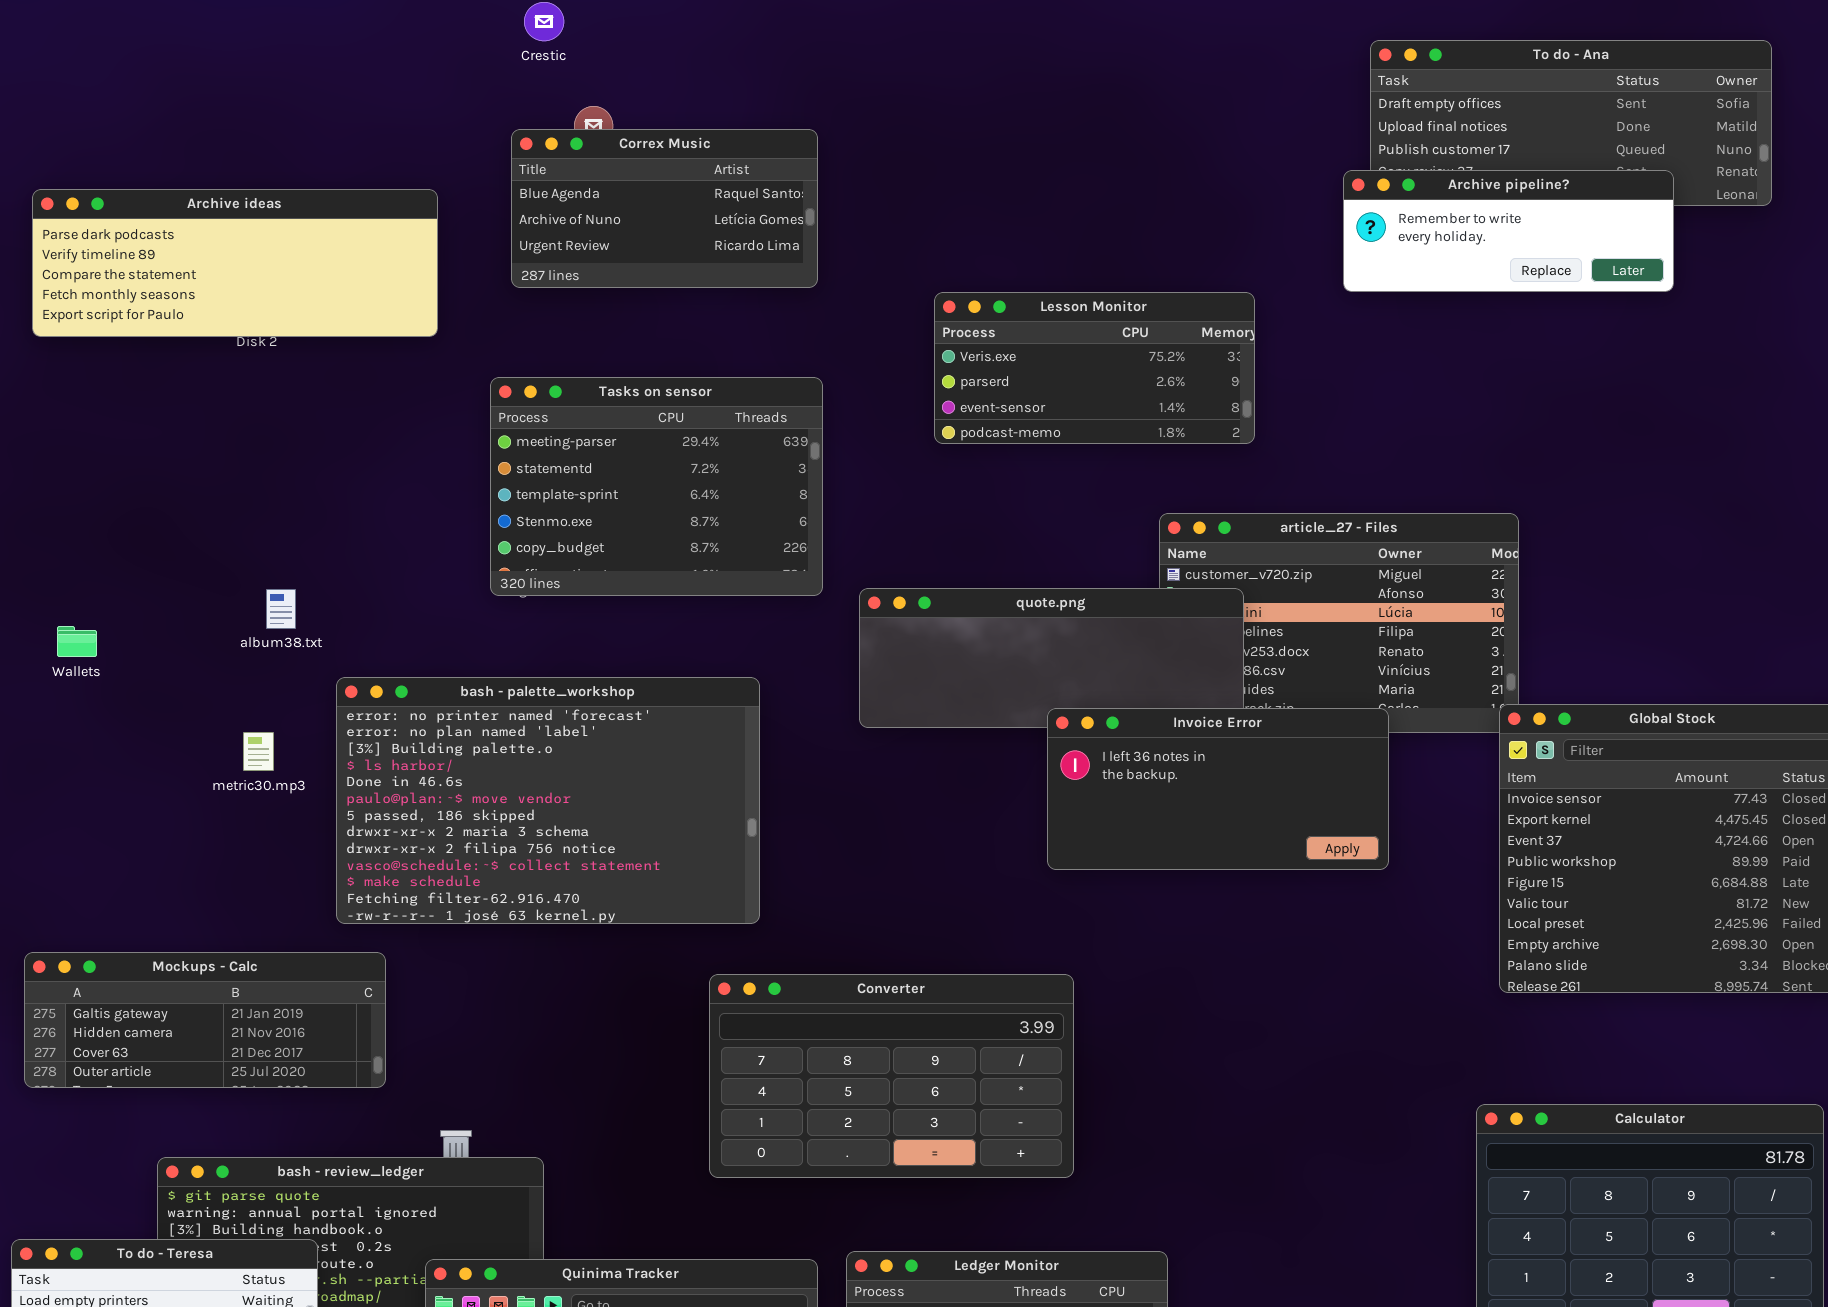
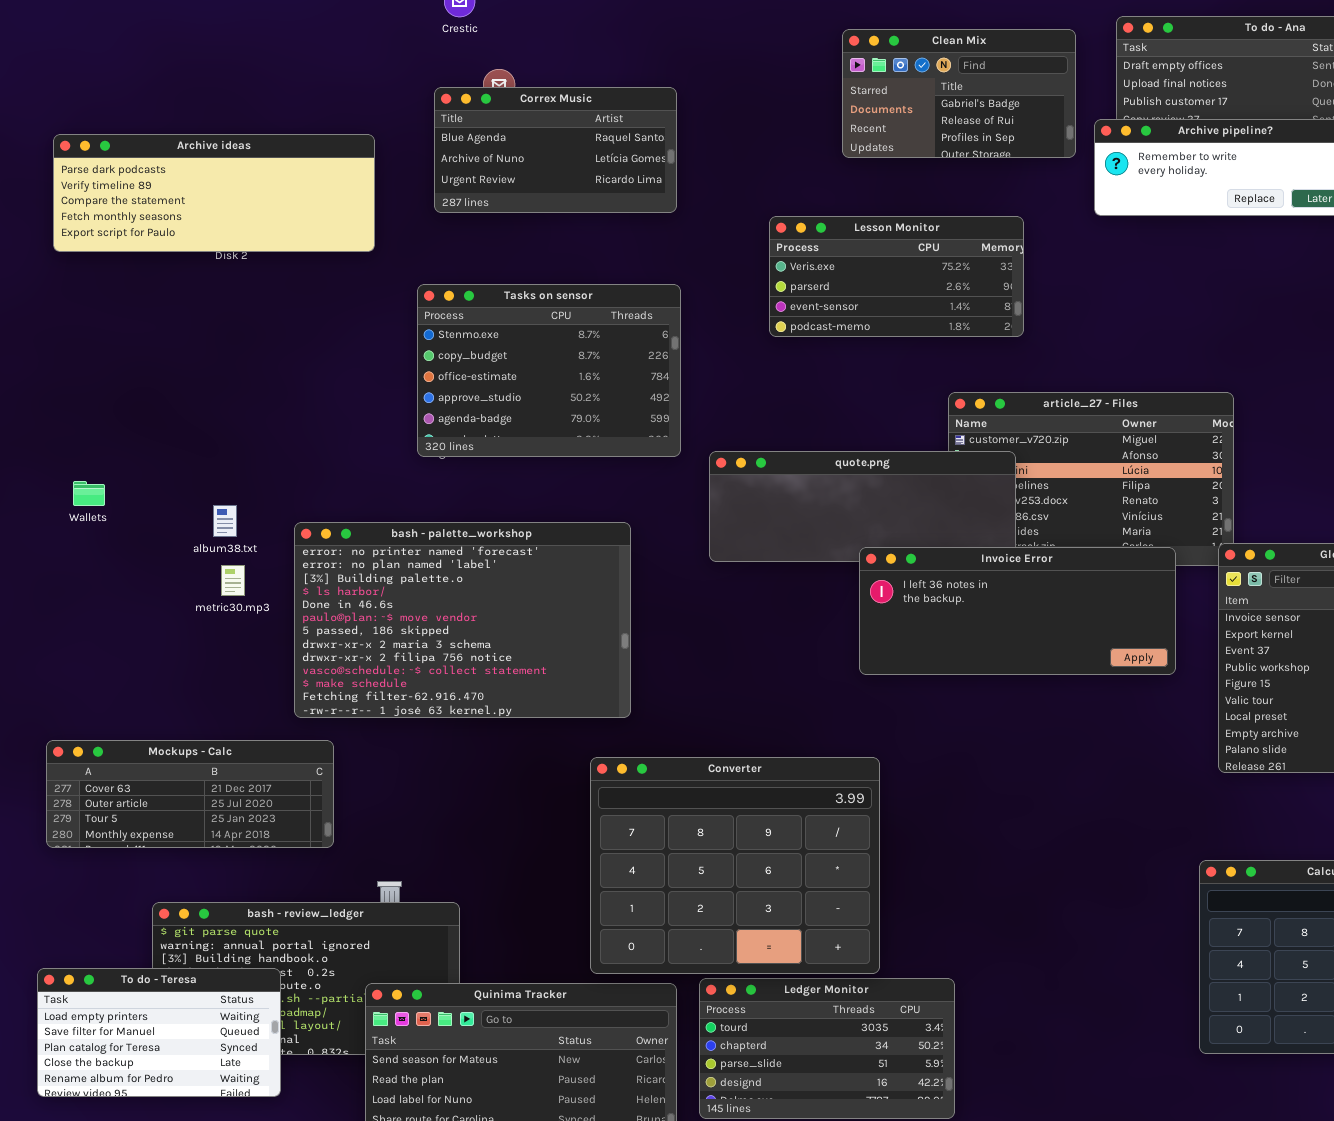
Clean Mix: none -> [842,29,1076,158], opened
Tasks on sensor: [490,377,823,596] -> [417,284,681,457], scrolled down 3 rows
album38.txt: [266,589,296,629] -> [213,505,237,537], moved
Invoice Error: [1047,708,1389,870] -> [859,547,1176,675], resized
Mockups - Calc: [24,952,386,1088] -> [46,740,334,848], scrolled down 2 rows
Converter: [709,974,1074,1178] -> [590,757,880,974], resized

